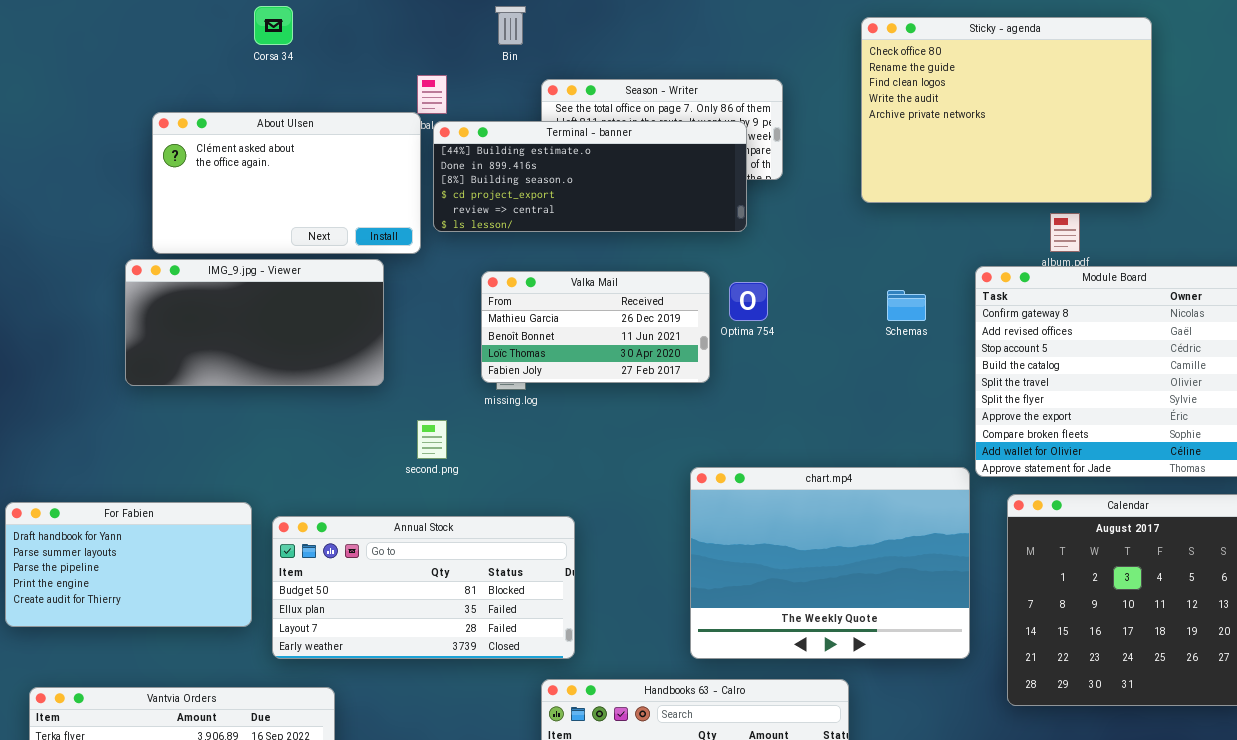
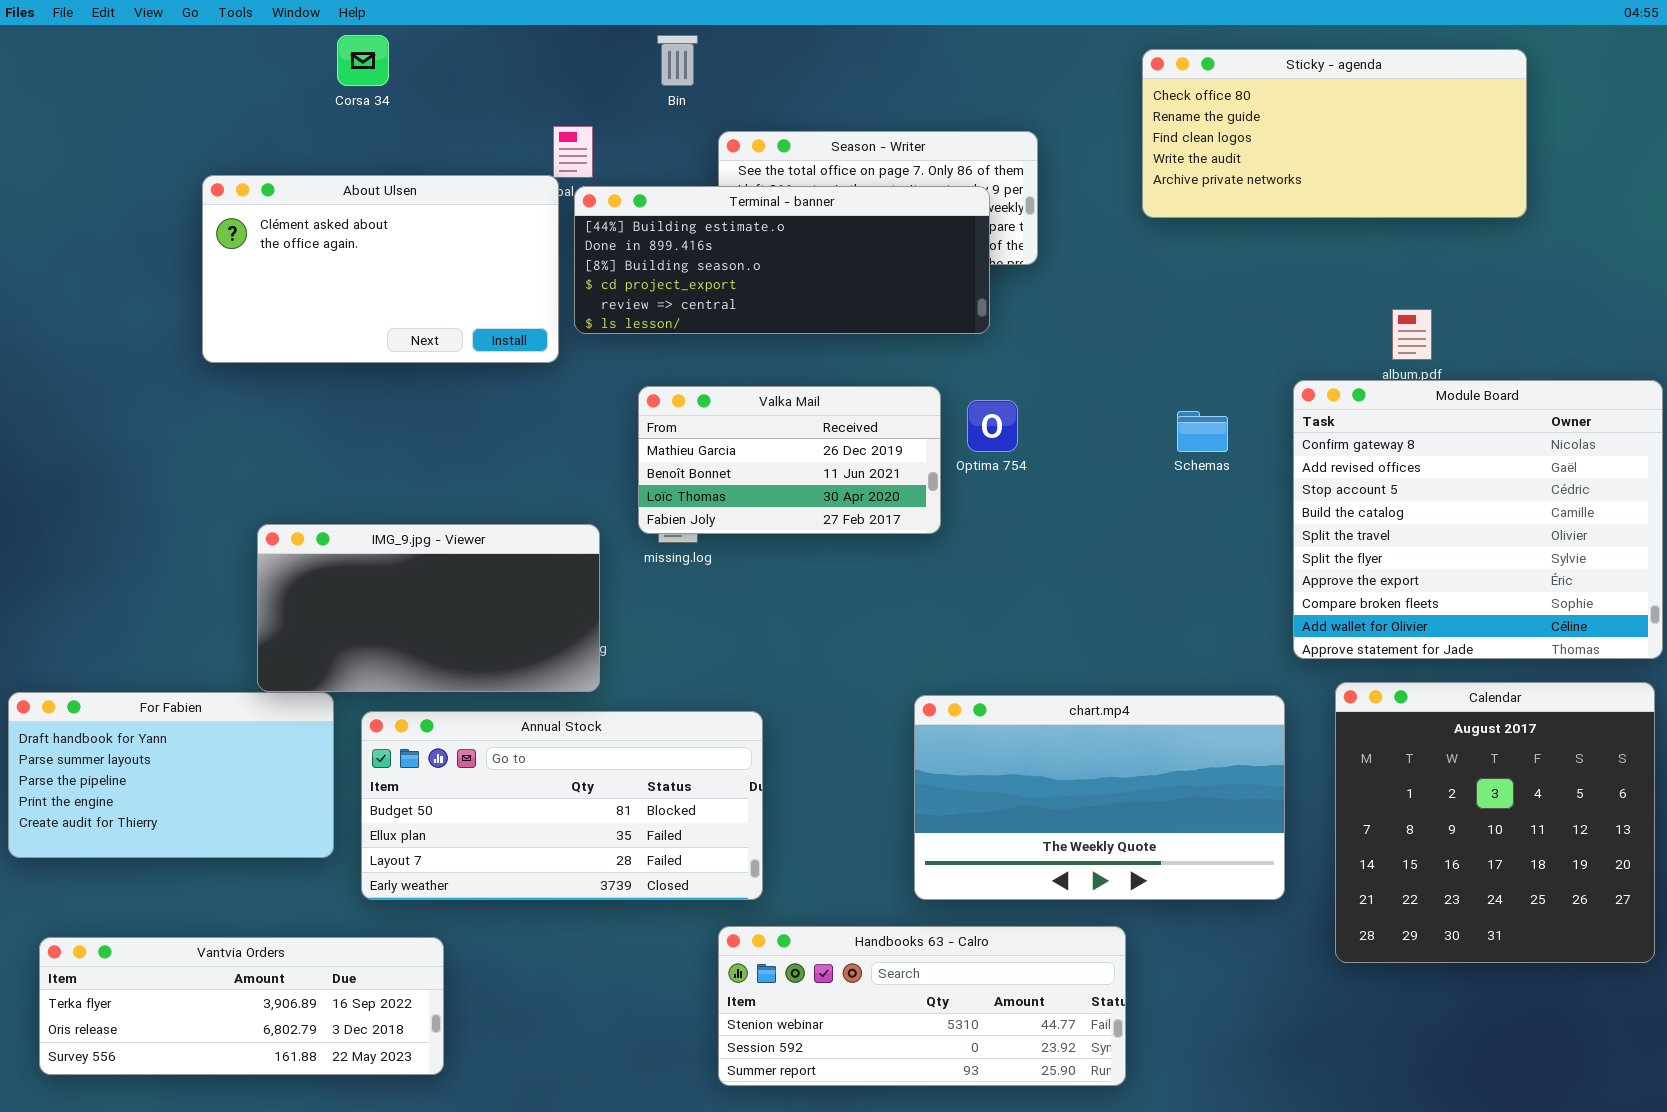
Sticky - agenda: [861,17,1152,203] -> [1142,49,1527,218], resized
IMG_9.jpg - Viewer: [125,259,384,386] -> [257,524,600,692], moved
chart.mp4: [690,467,970,659] -> [914,695,1285,900], resized

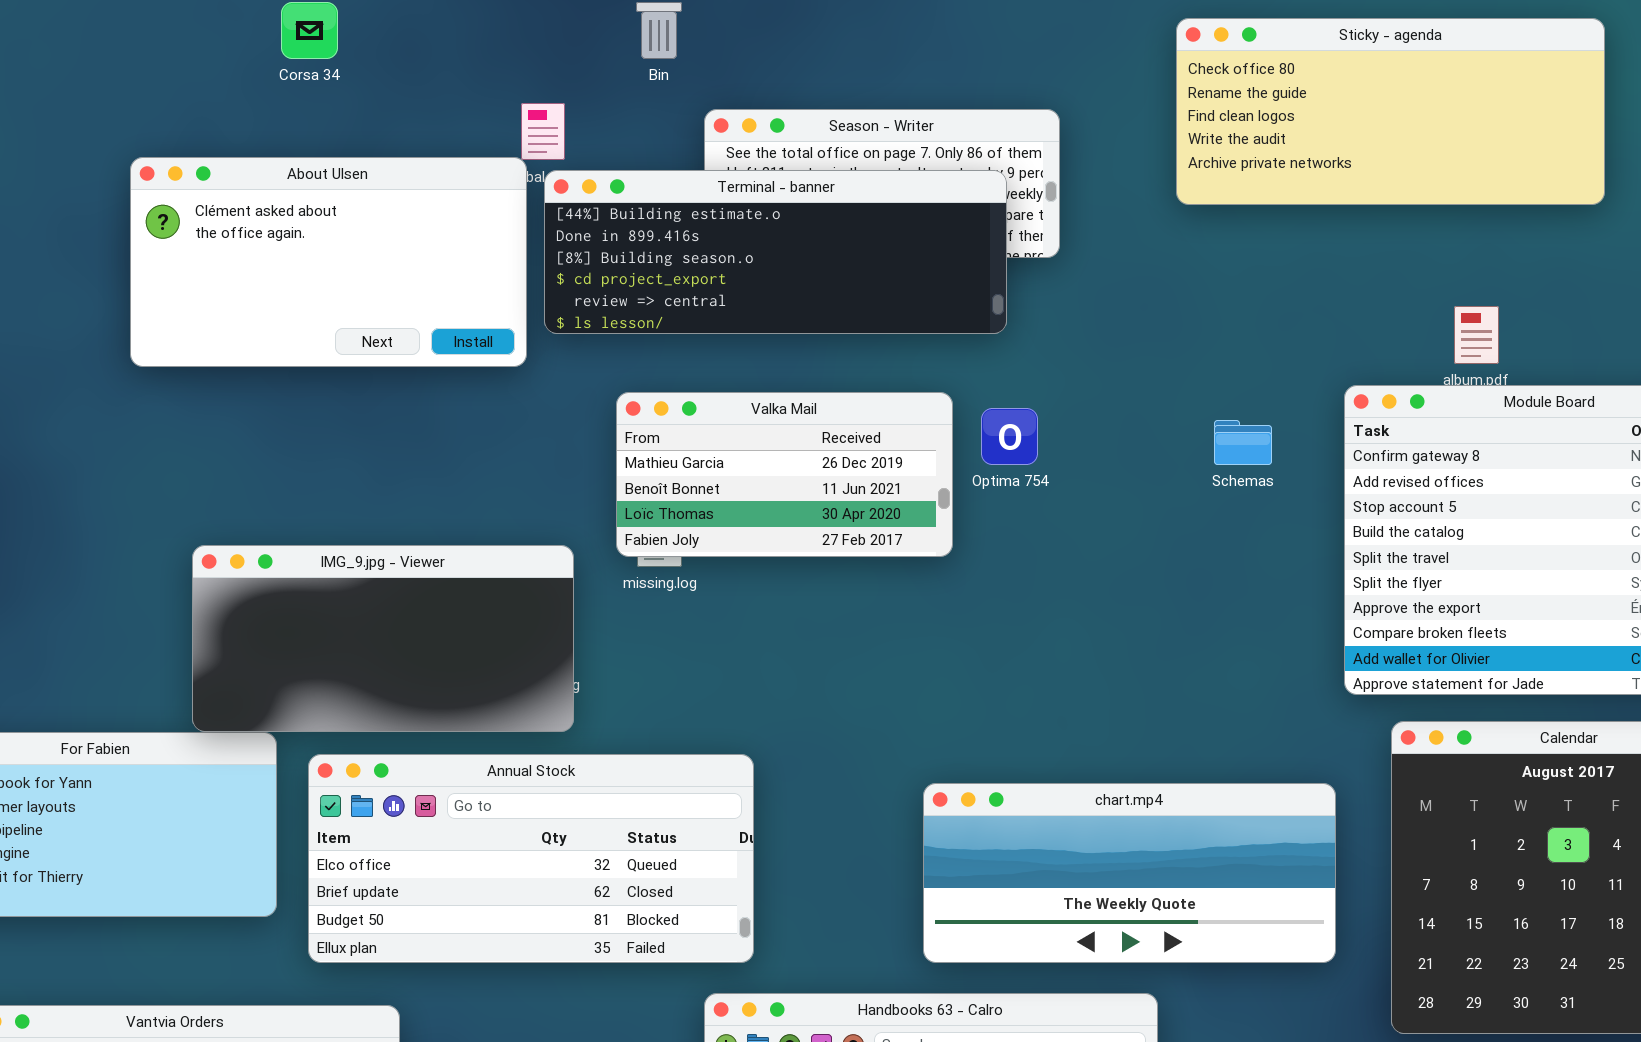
chart.mp4: [914,695,1285,900] -> [923,783,1336,963], resized
Annual Stock: [361,711,763,900] -> [308,754,754,963], scrolled up 2 rows

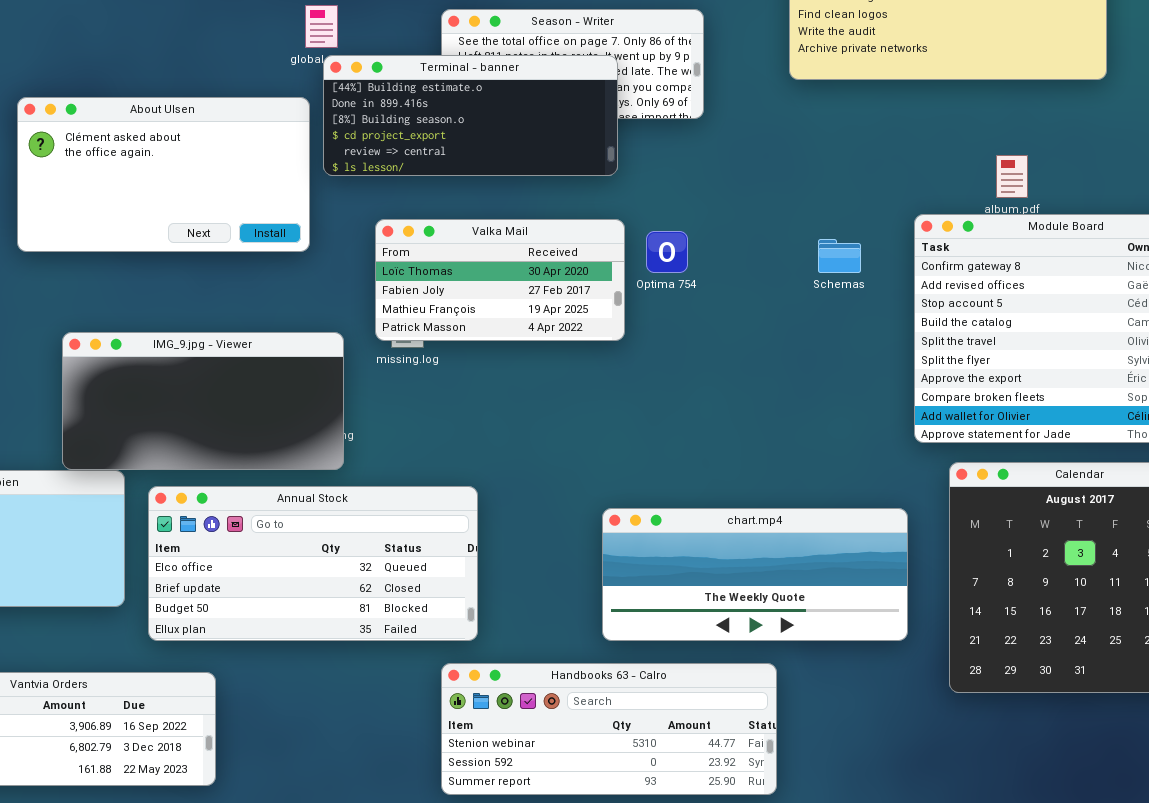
About Ulsen: [130,157,527,367] -> [17,97,310,252], moved
Terminal - banner: [544,170,1007,334] -> [323,55,618,176], resized
Valka Mail: [616,392,953,557] -> [375,219,625,341], scrolled down 2 rows

